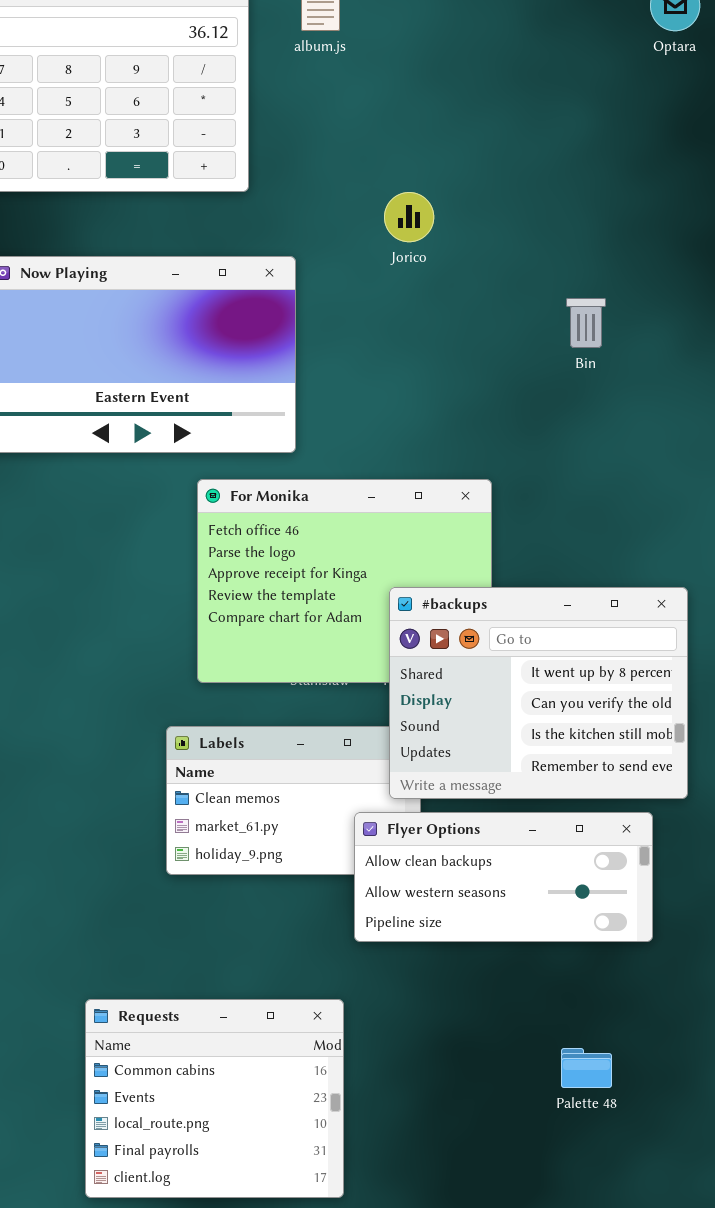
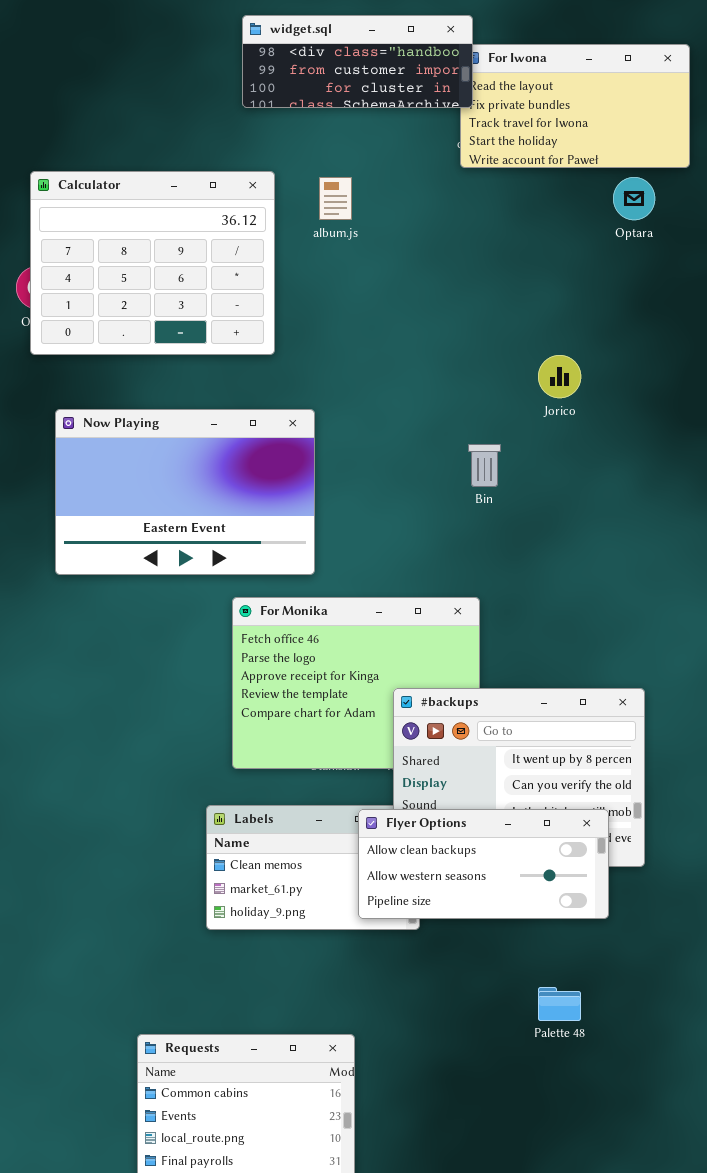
Jorico: [384,192,434,242] -> [538,355,581,398], moved
Bin: [566,298,606,348] -> [468,444,501,487], moved
Flyer Options: [354,812,653,942] -> [358,809,609,919], moved
Palette 48: [561,1048,612,1088] -> [538,987,581,1021], moved

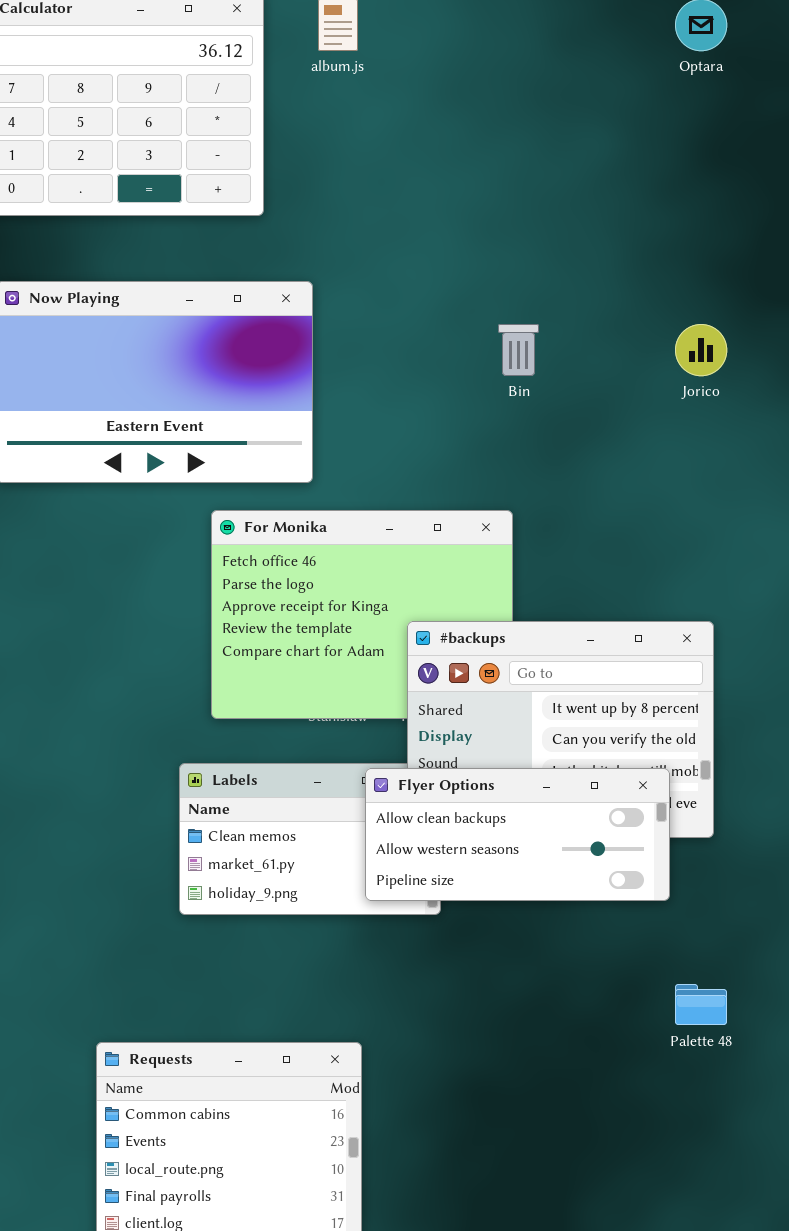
Jorico: [538,355,581,398] -> [675,324,727,376], moved
Palette 48: [538,987,581,1021] -> [675,984,727,1025], moved

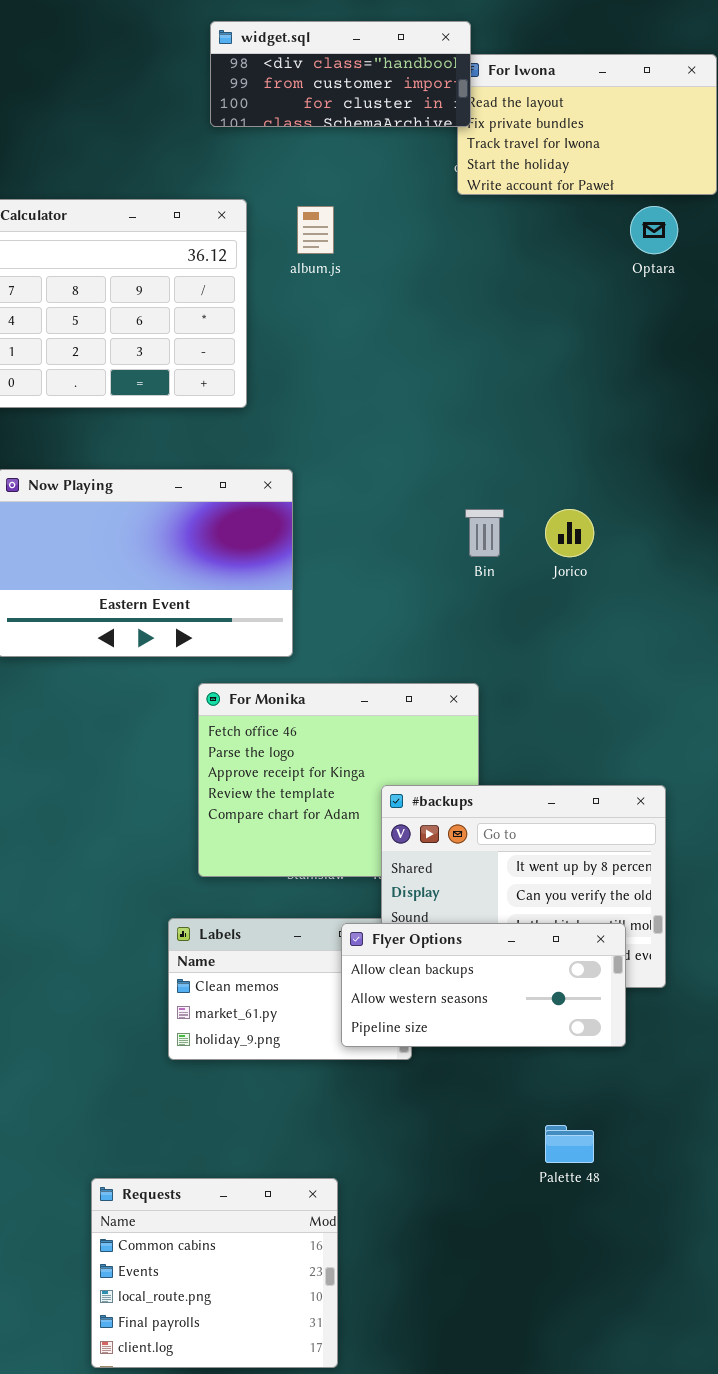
Jorico: [675,324,727,376] -> [545,509,594,557], moved
Palette 48: [675,984,727,1025] -> [545,1125,594,1163], moved

